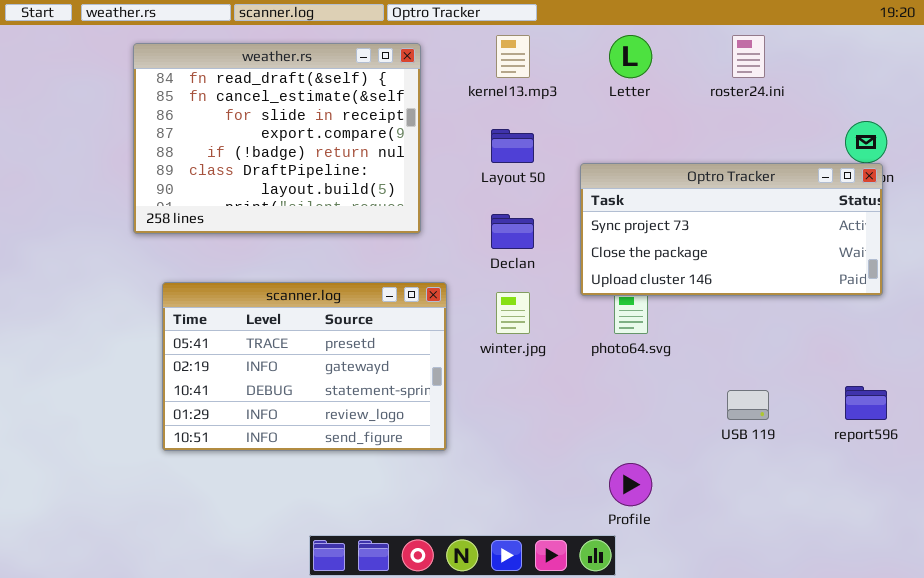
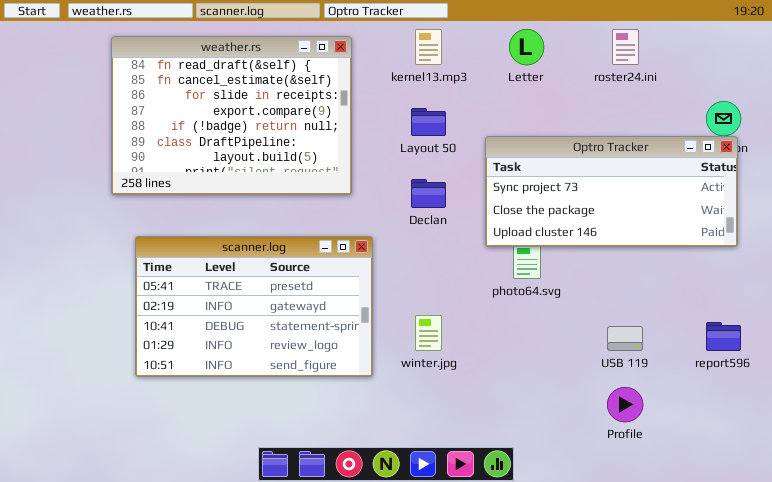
winter.jpg: [496,292,530,334] -> [415,315,442,351], moved
Profile: [609,463,652,506] -> [607,387,643,422], moved

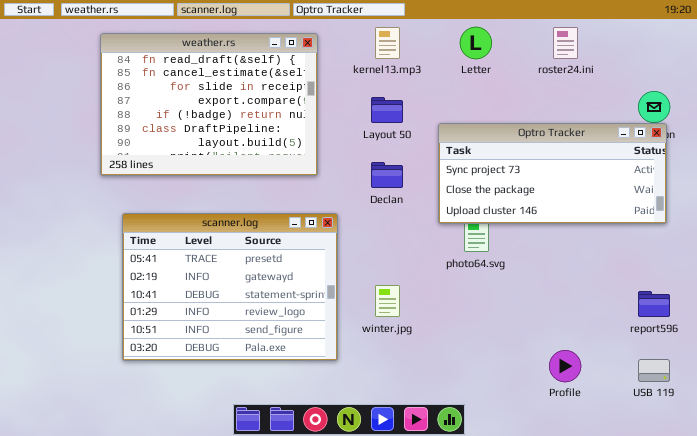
scanner.log: [135,236,373,377] -> [122,213,338,361], resized
USB 119: [607,326,643,351] -> [638,359,670,382], moved

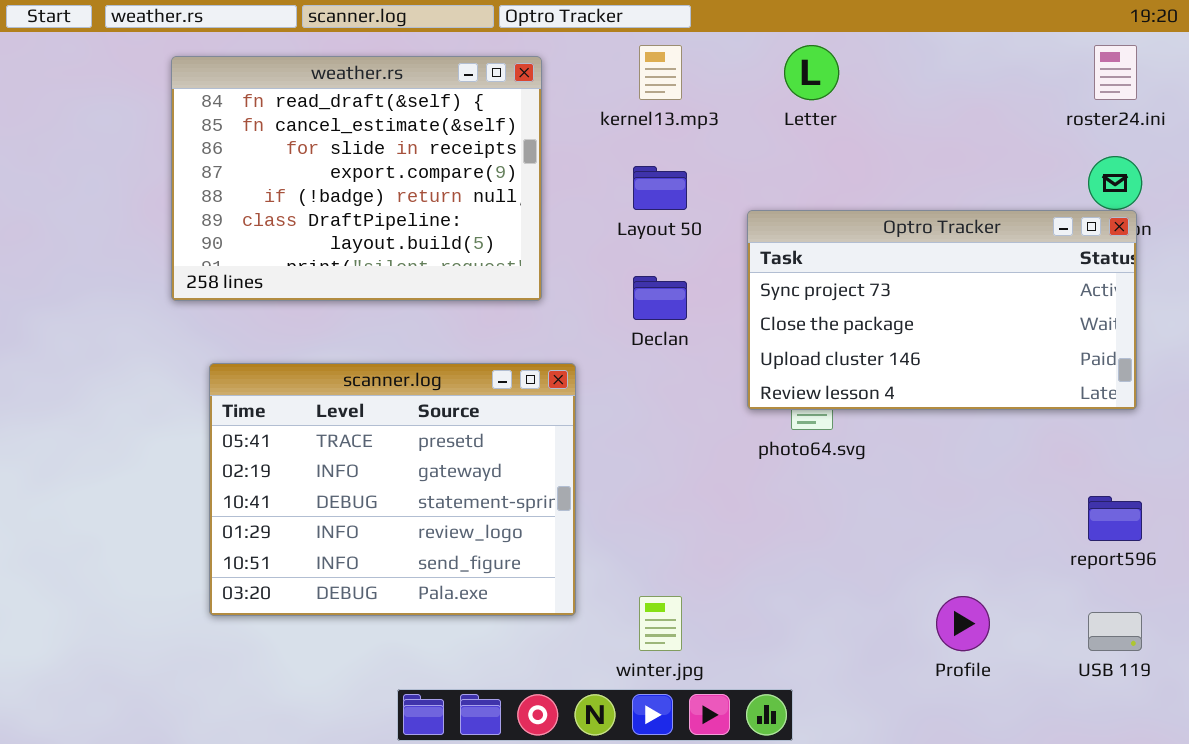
roster24.ini: [553,27,578,59] -> [1094,45,1137,100], moved
Optro Tracker: [438,123,667,224] -> [747,210,1137,410], resized
winter.jpg: [375,285,400,317] -> [639,596,682,651], moved

